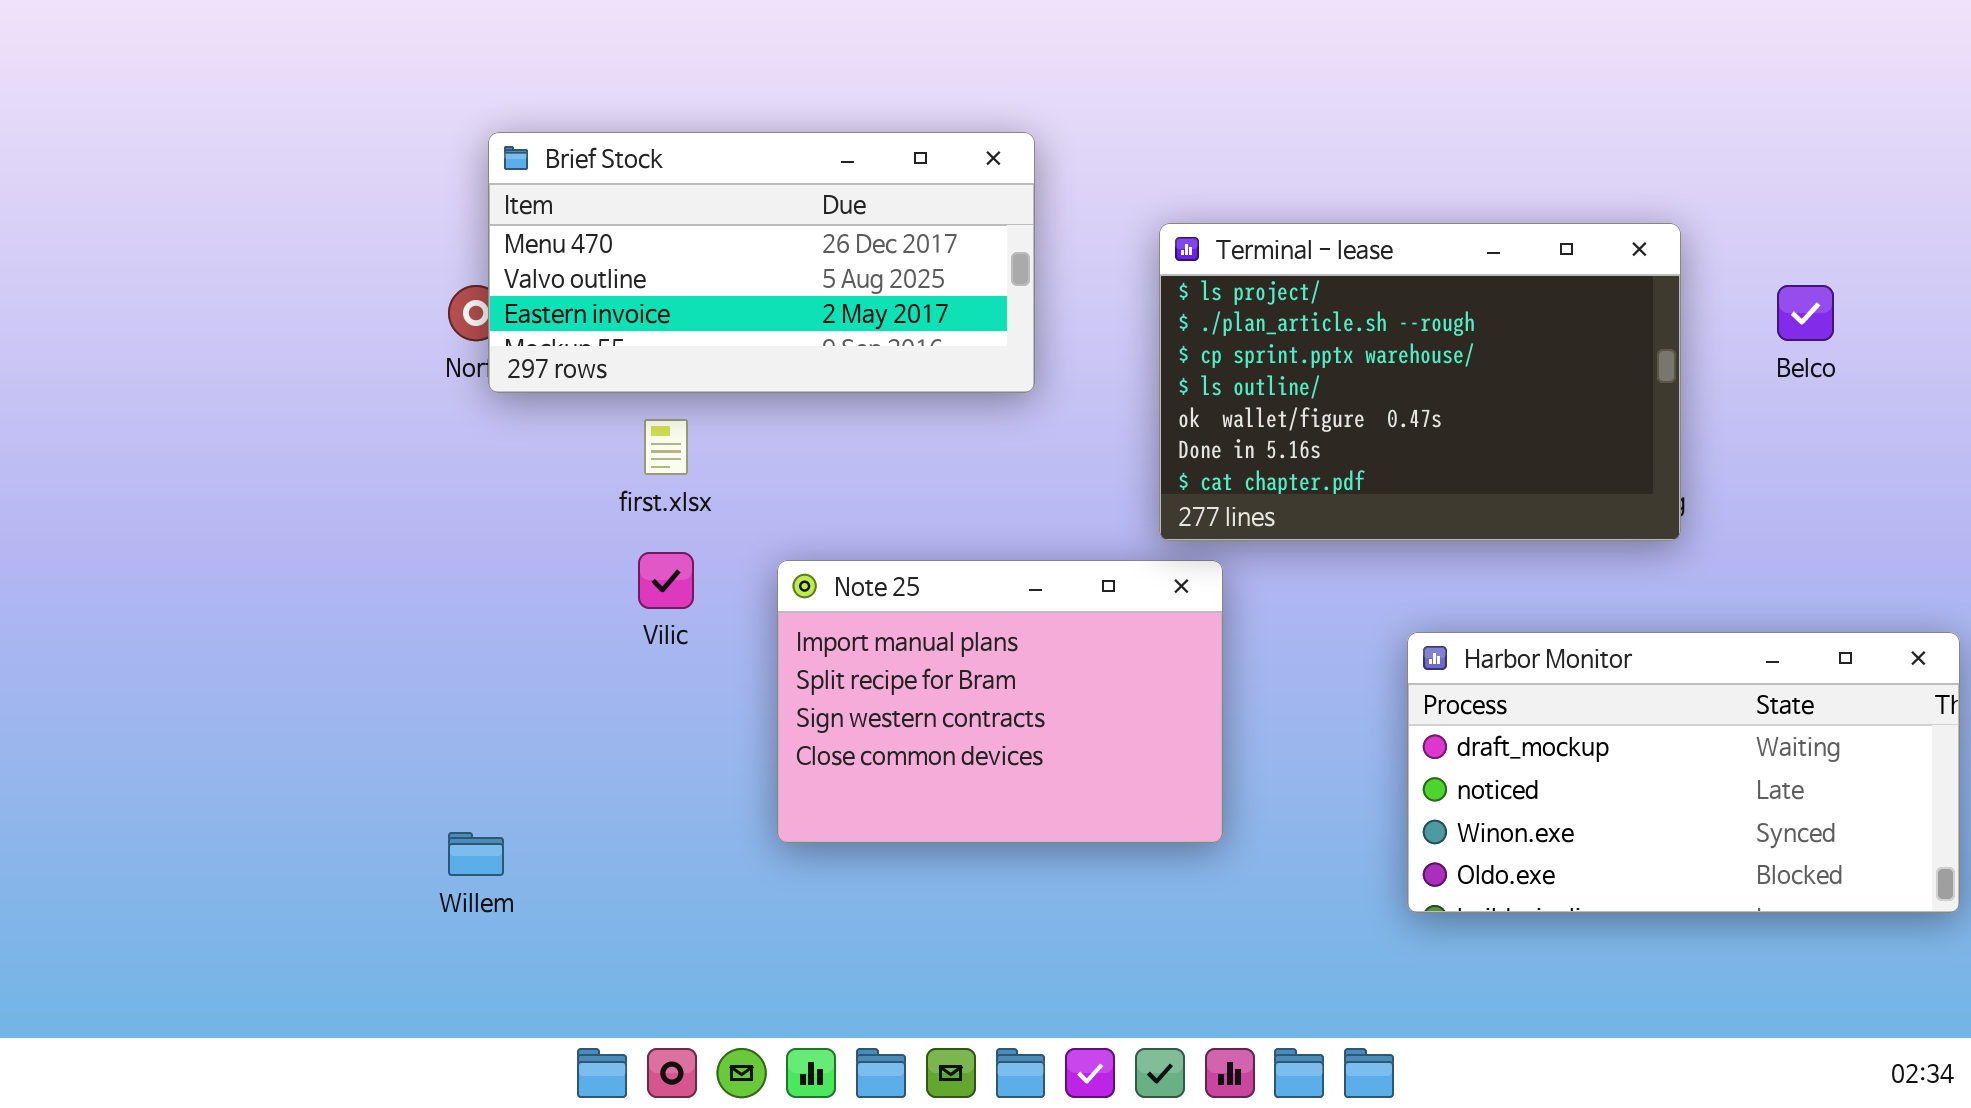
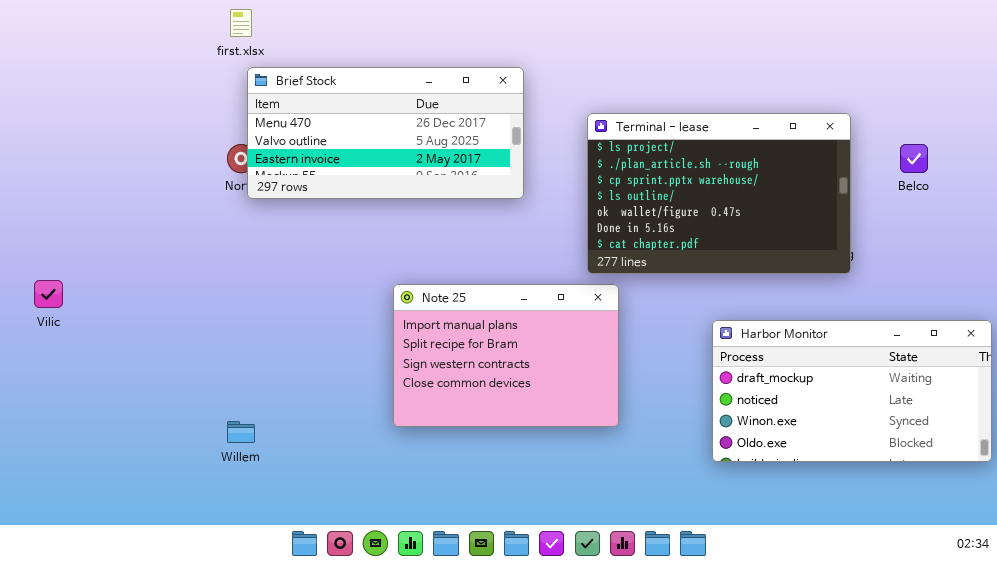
first.xlsx: [644,419,688,475] -> [230,9,252,37], moved
Vilic: [638,552,694,609] -> [34,280,63,308], moved

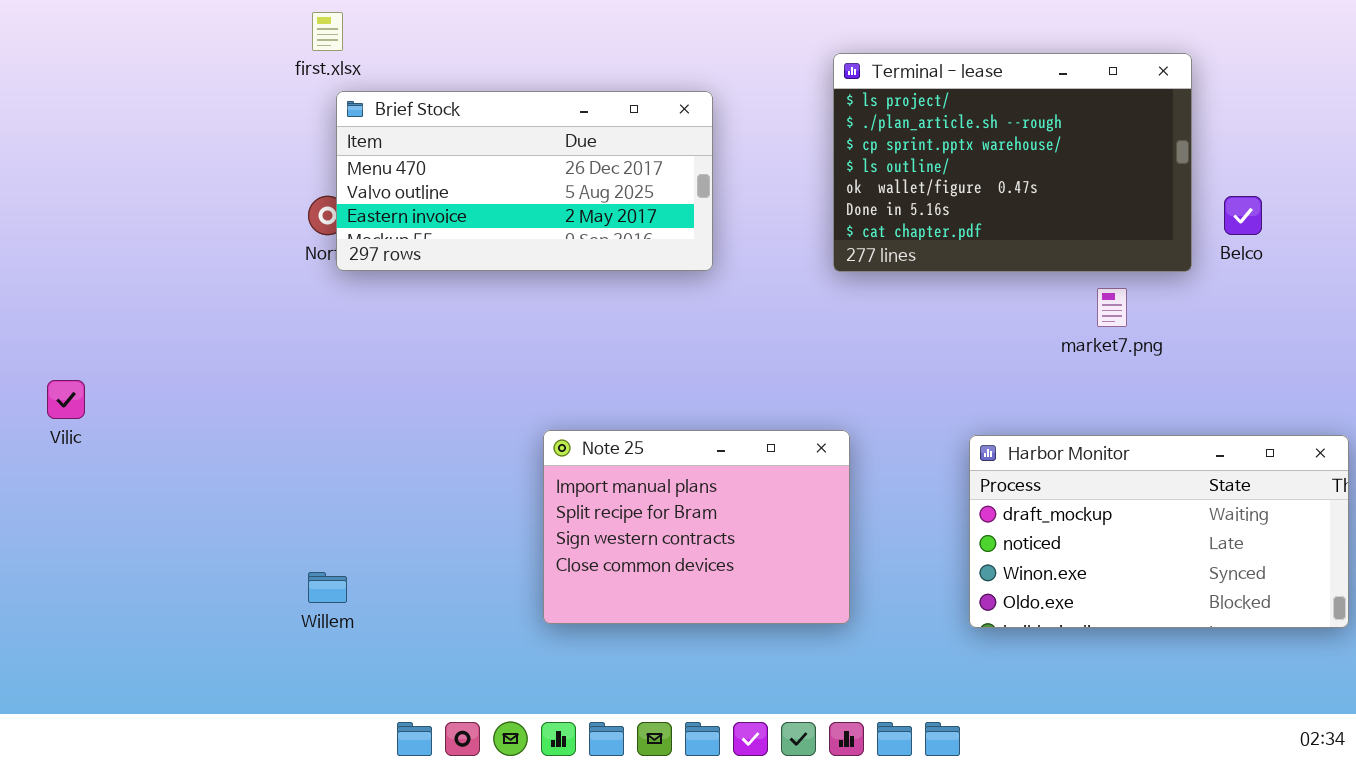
Terminal - lease: [587,113,851,274] -> [833,53,1192,272], moved
Note 25: [393,284,619,427] -> [543,430,850,624], moved

